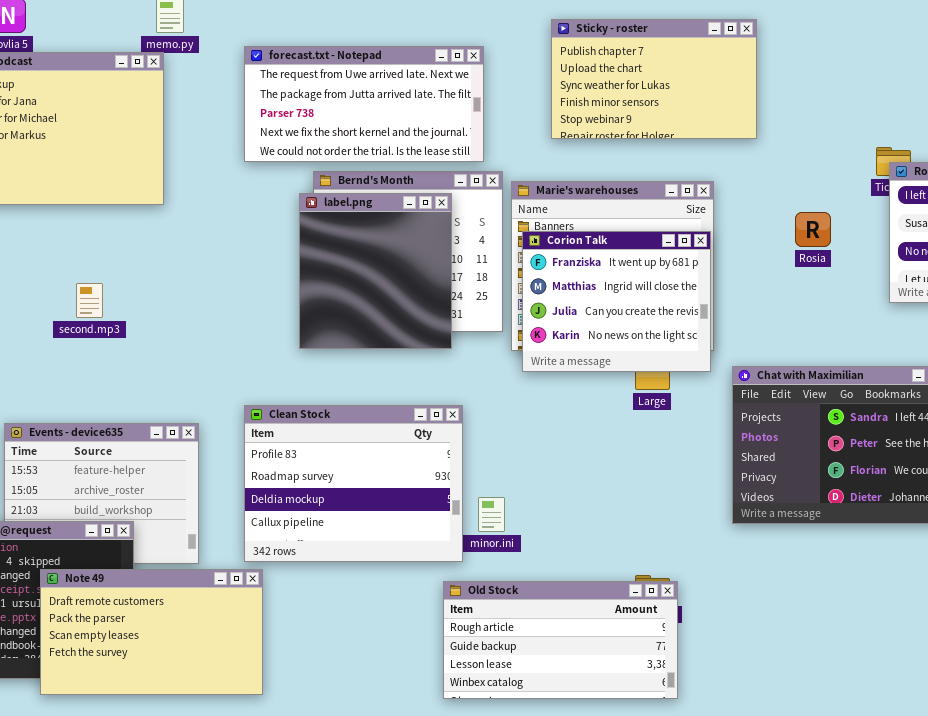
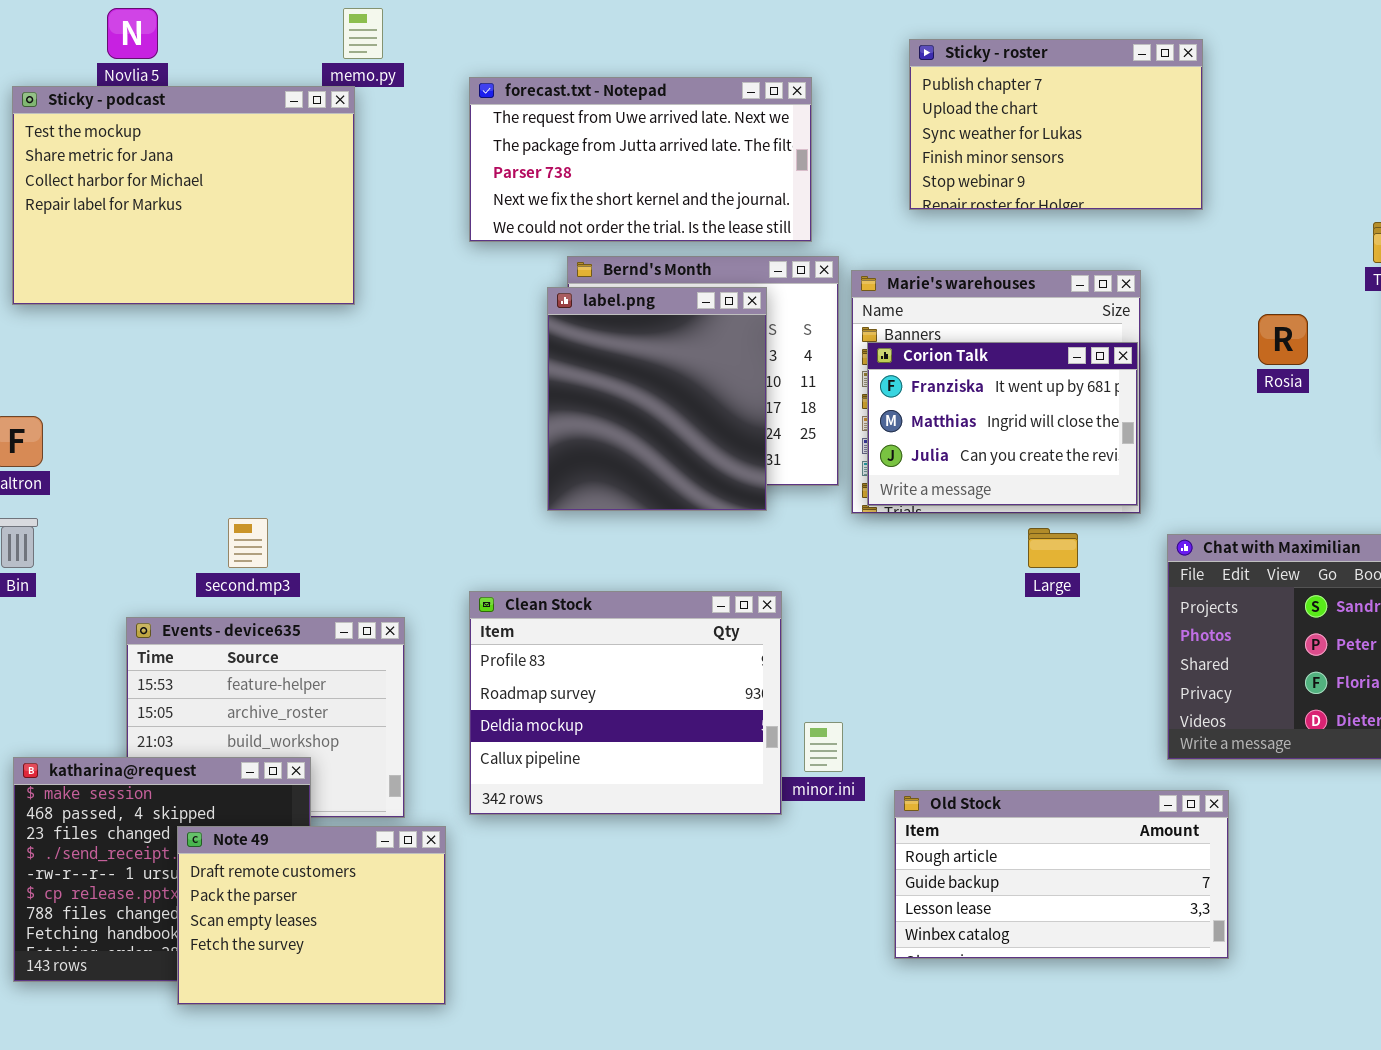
Corion Talk: [522,231,711,372] -> [867,342,1138,506], resized
second.mp3: [76,283,103,318] -> [228,518,268,568], moved
Note 49: [40,569,263,695] -> [177,826,446,1005], resized
Old Stock: [443,581,678,699] -> [894,790,1229,959], moved

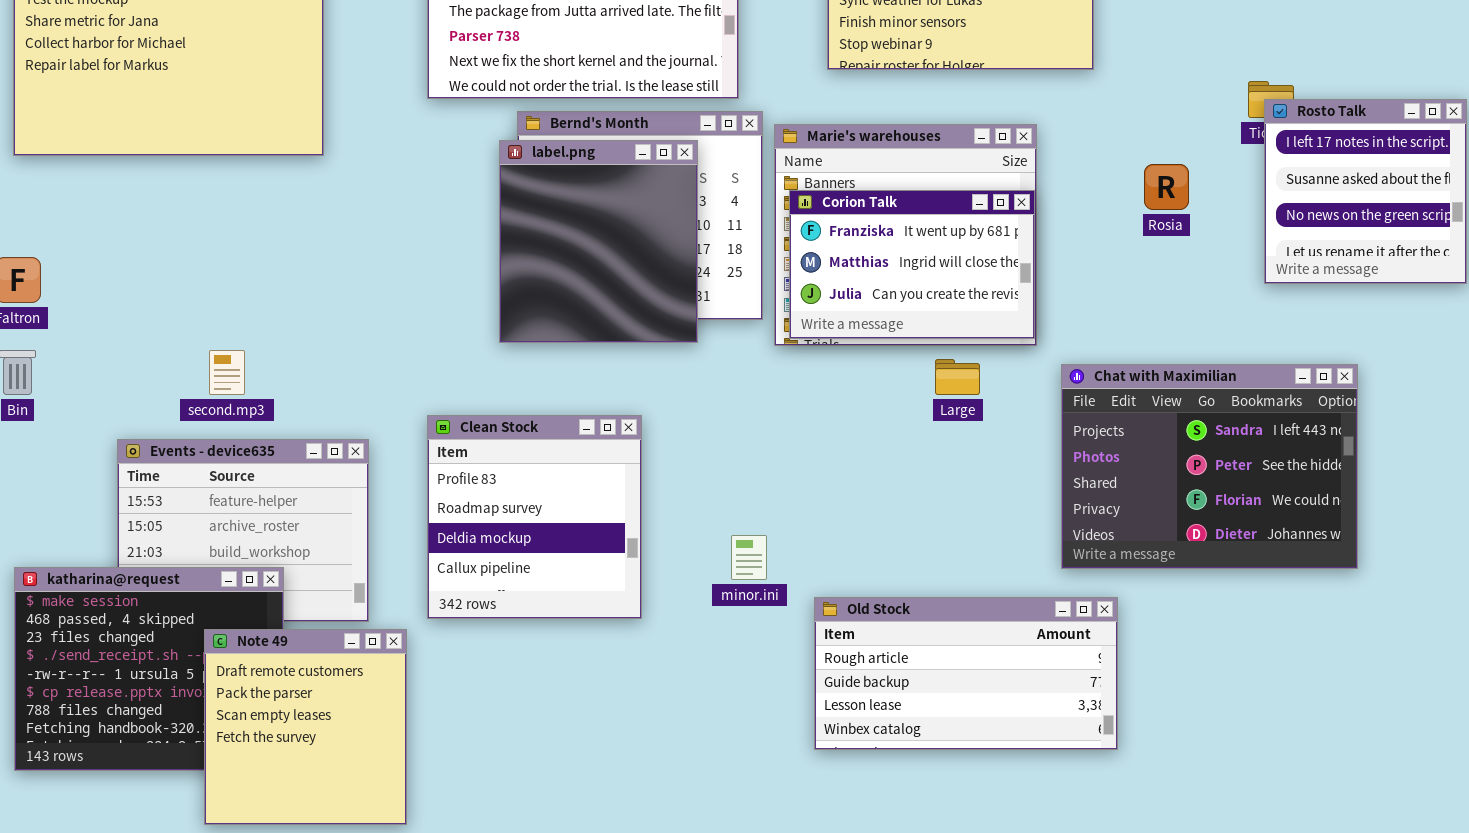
Clean Stock: [469,591,782,815] -> [427,415,642,619], resized
Note 49: [177,826,446,1005] -> [204,629,407,825], resized

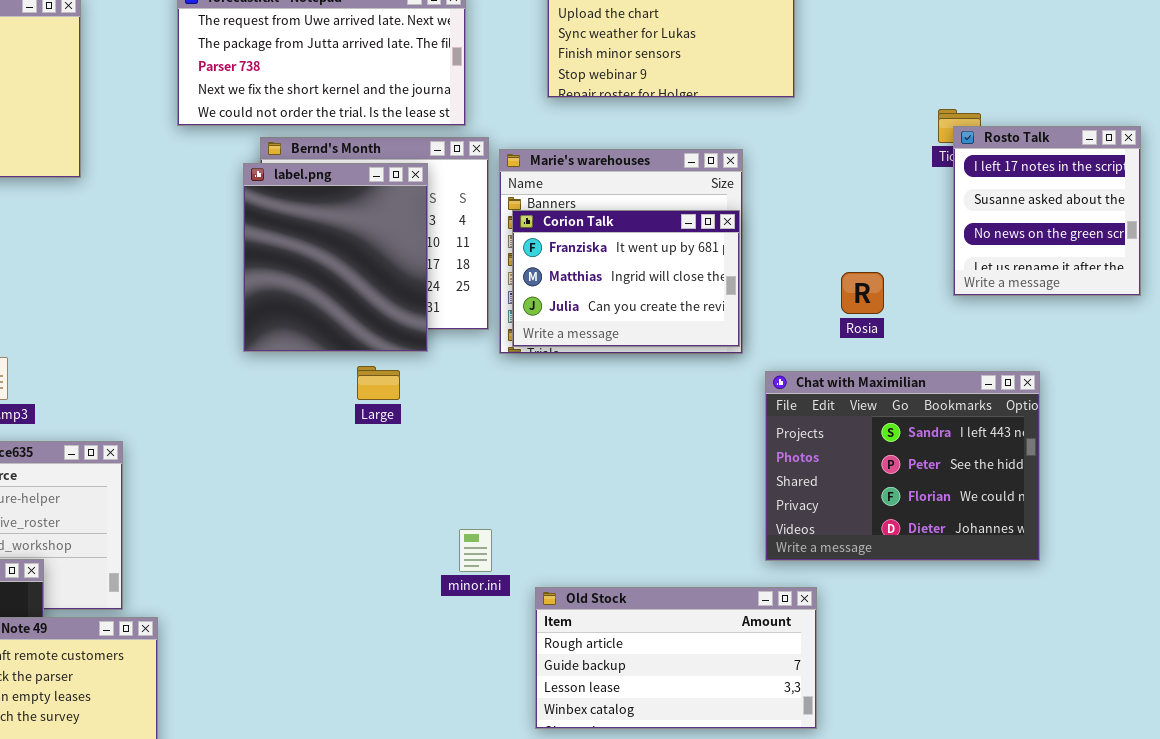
Rosia: [1144,164,1189,210] -> [841,272,884,314], moved
Large: [935,359,980,395] -> [357,366,400,400], moved
Clean Stock: [427,415,642,619] -> none, closed

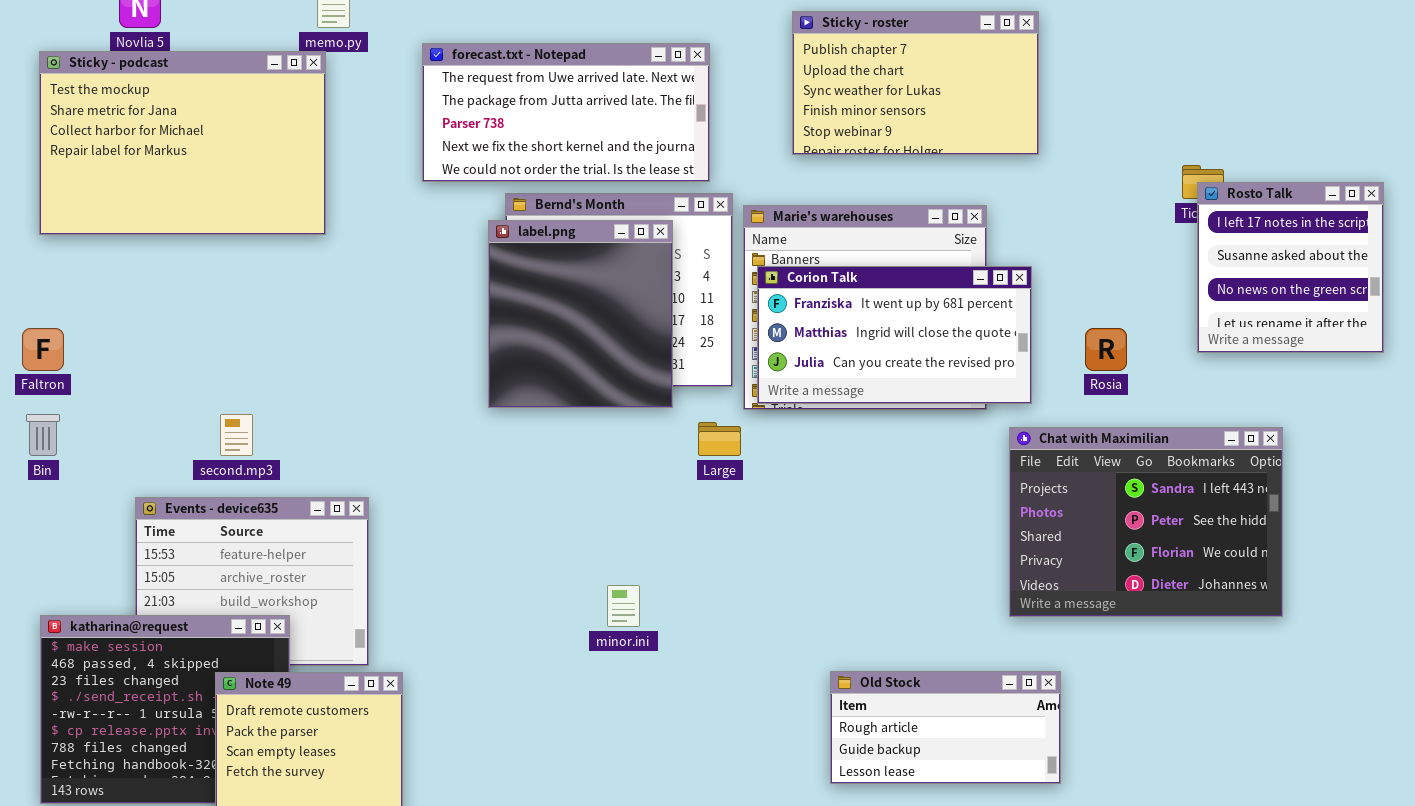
Corion Talk: [512,210,740,347] -> [757,266,1032,404], resized
Large: [357,366,400,400] -> [698,422,741,456], moved
minor.ini: [459,529,492,572] -> [607,585,640,627], moved
Old Stock: [535,587,817,729] -> [830,671,1061,784], resized

